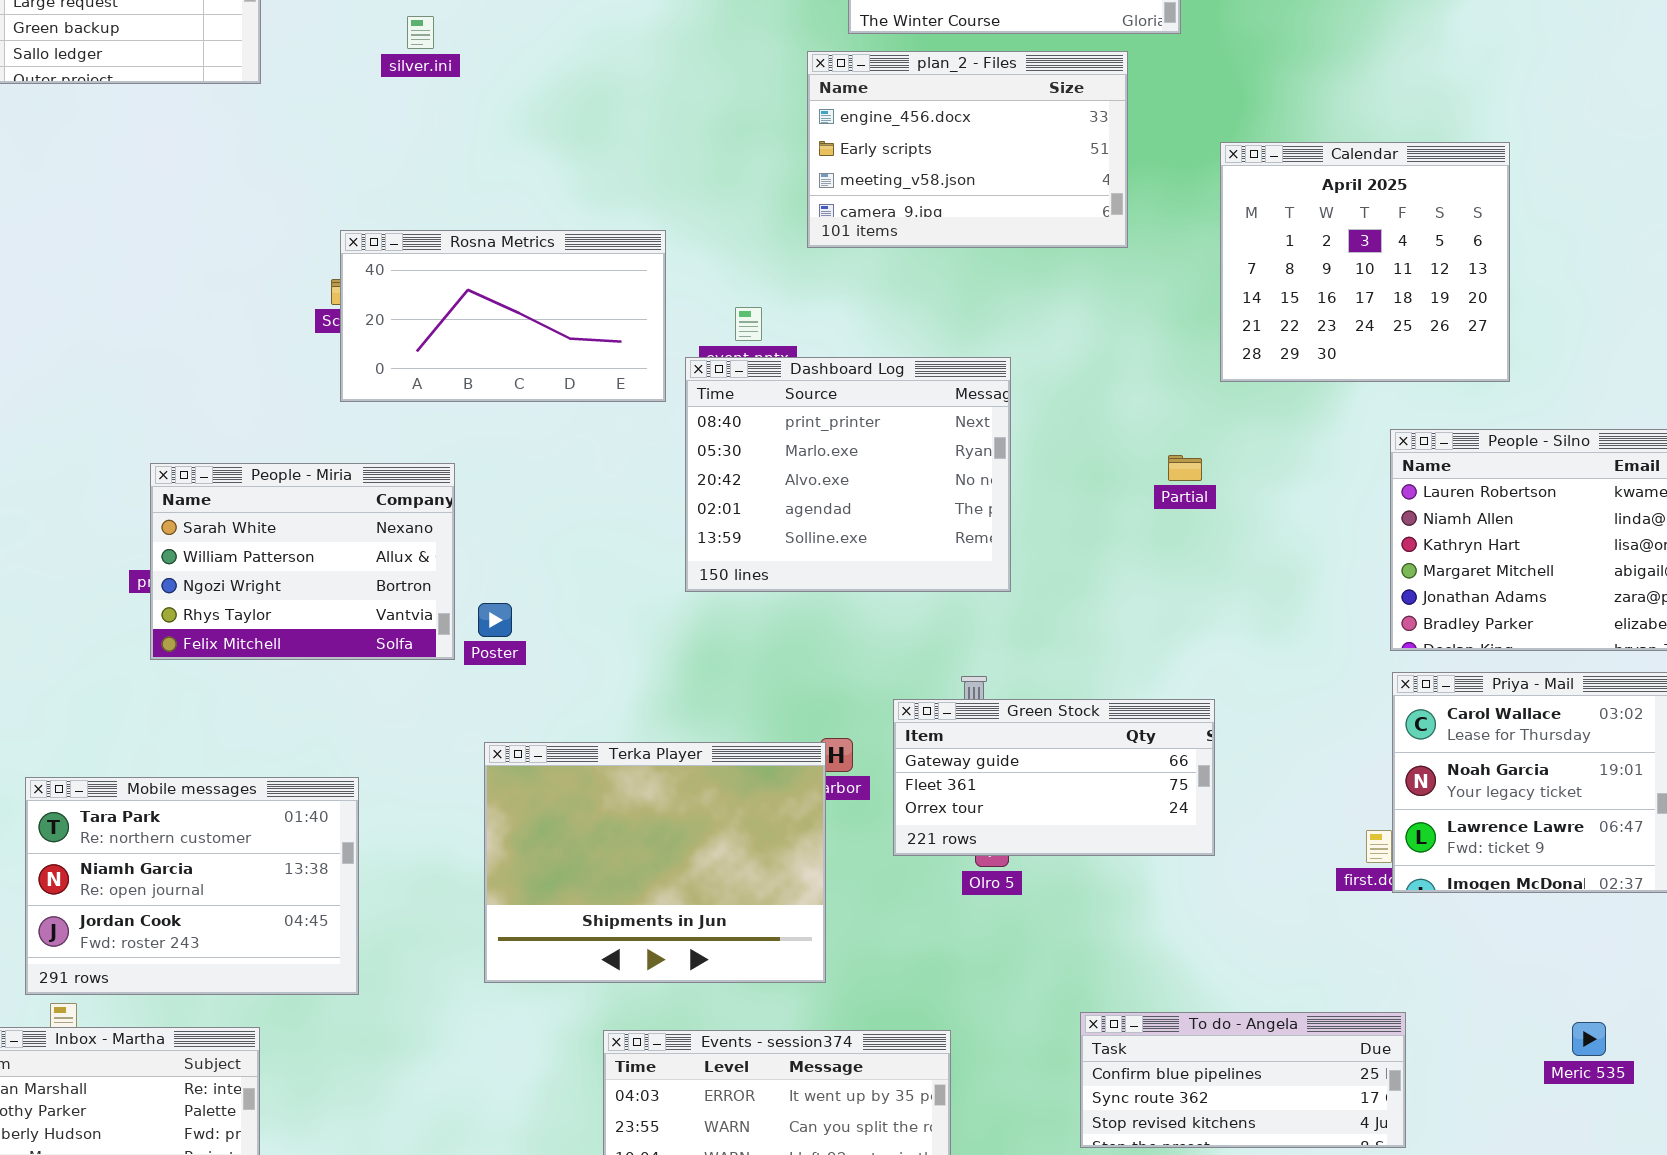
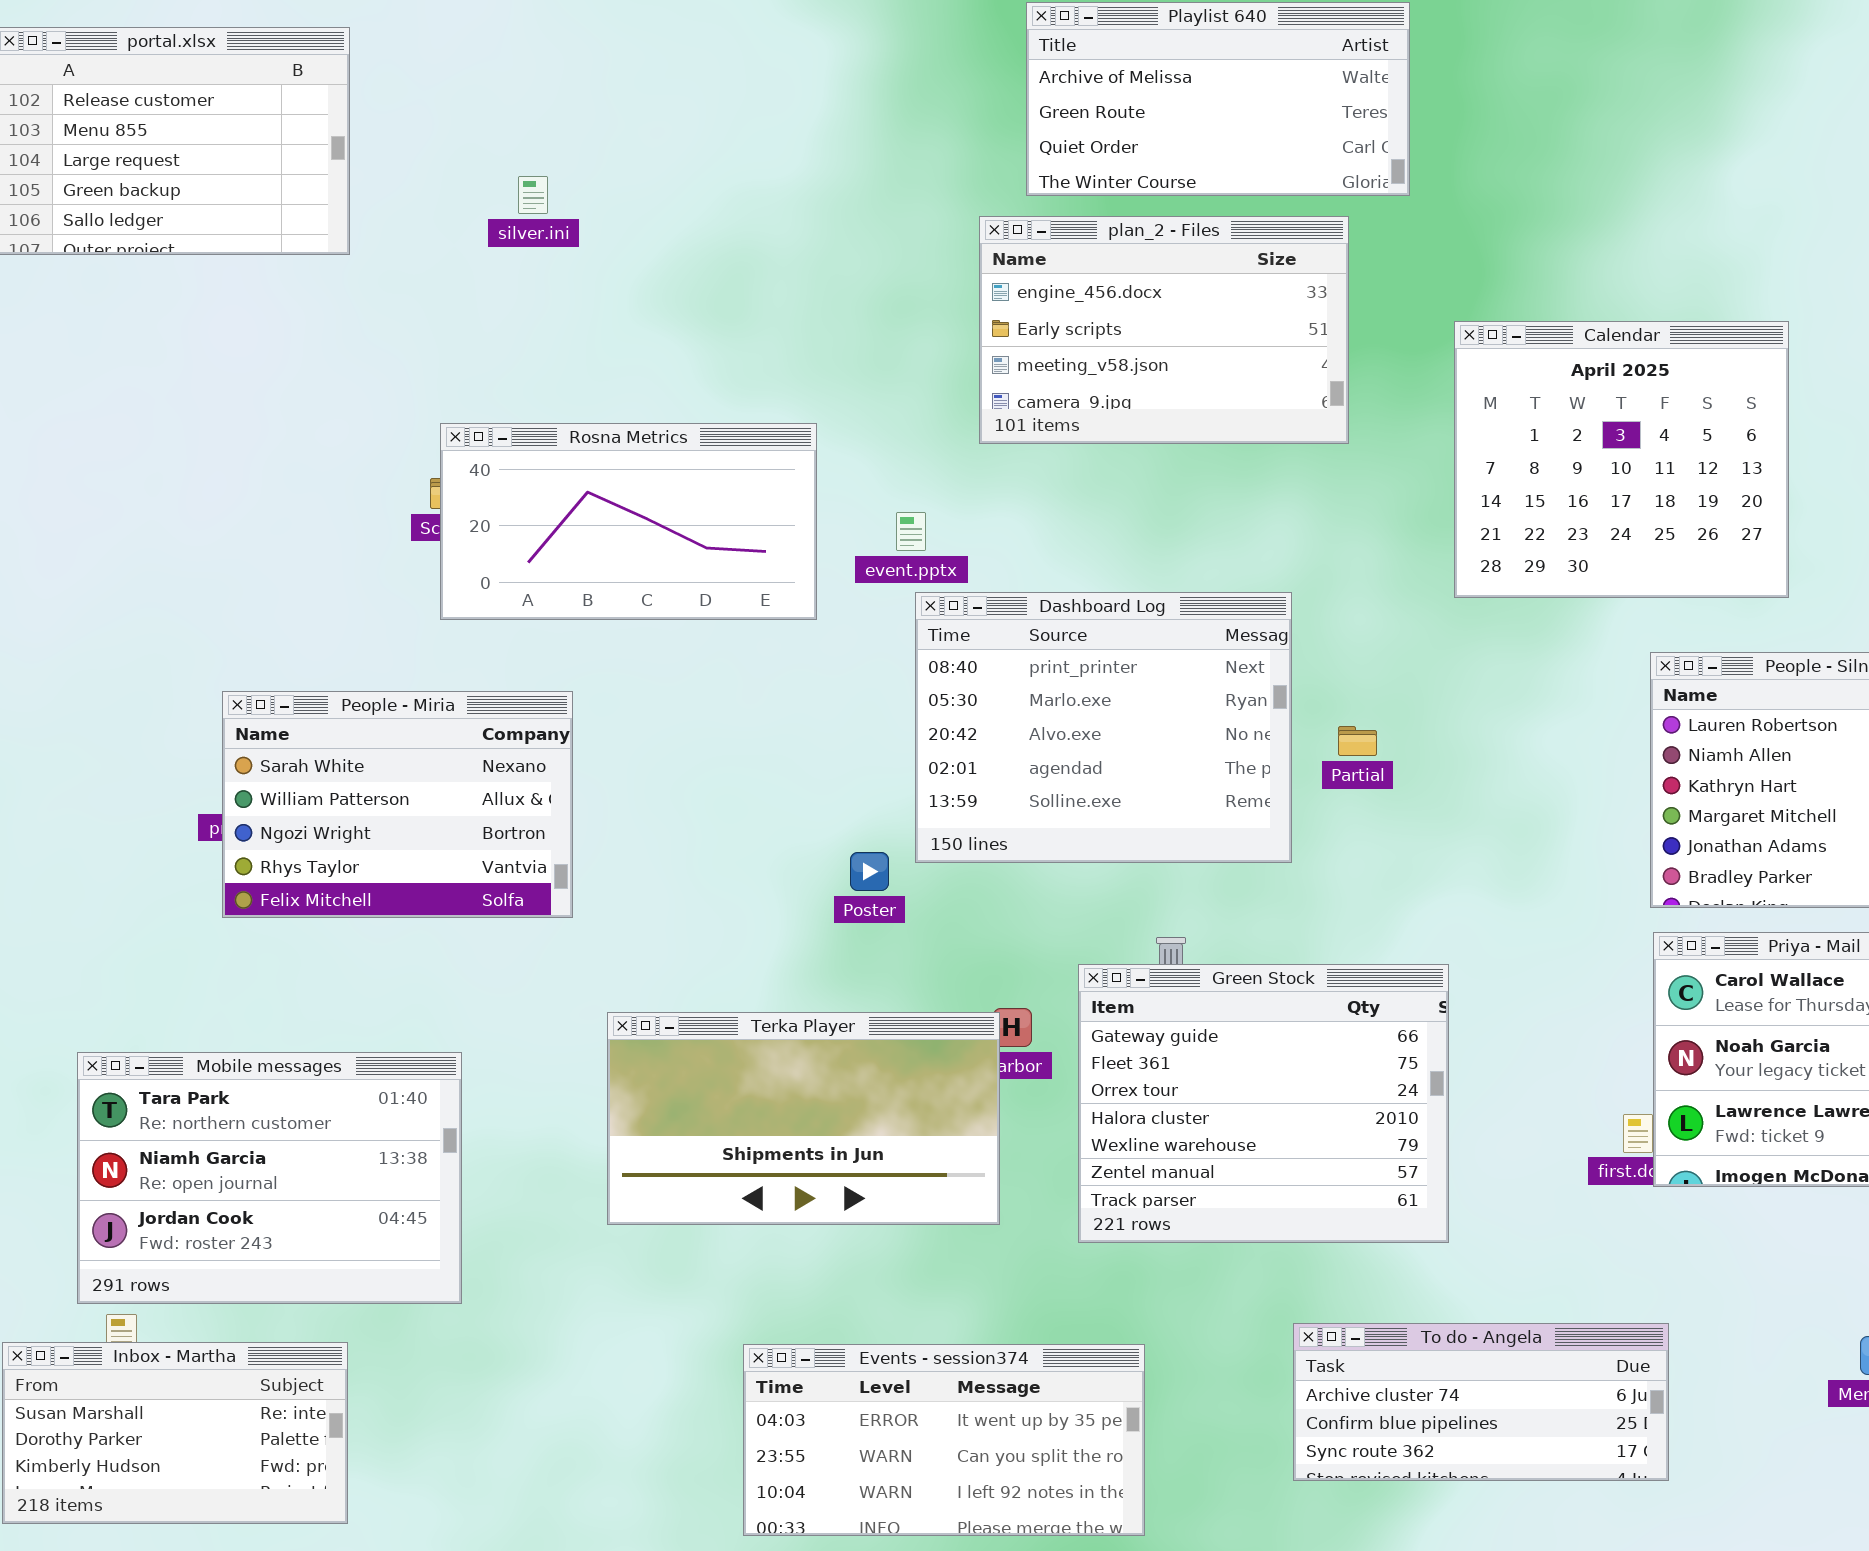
Dashboard Log: [685,357,1011,592] -> [915,592,1292,863], moved
Partial: [1168,455,1202,481] -> [1338,726,1377,756], moved
Poster: [478,603,512,637] -> [850,852,889,891], moved
Green Stock: [893,699,1215,856] -> [1078,964,1449,1243], resized
Terka Player: [484,742,826,983] -> [607,1012,1000,1225], resized
To do - Angela: [1080,1012,1406,1148] -> [1293,1323,1669,1481], scrolled up 1 row

